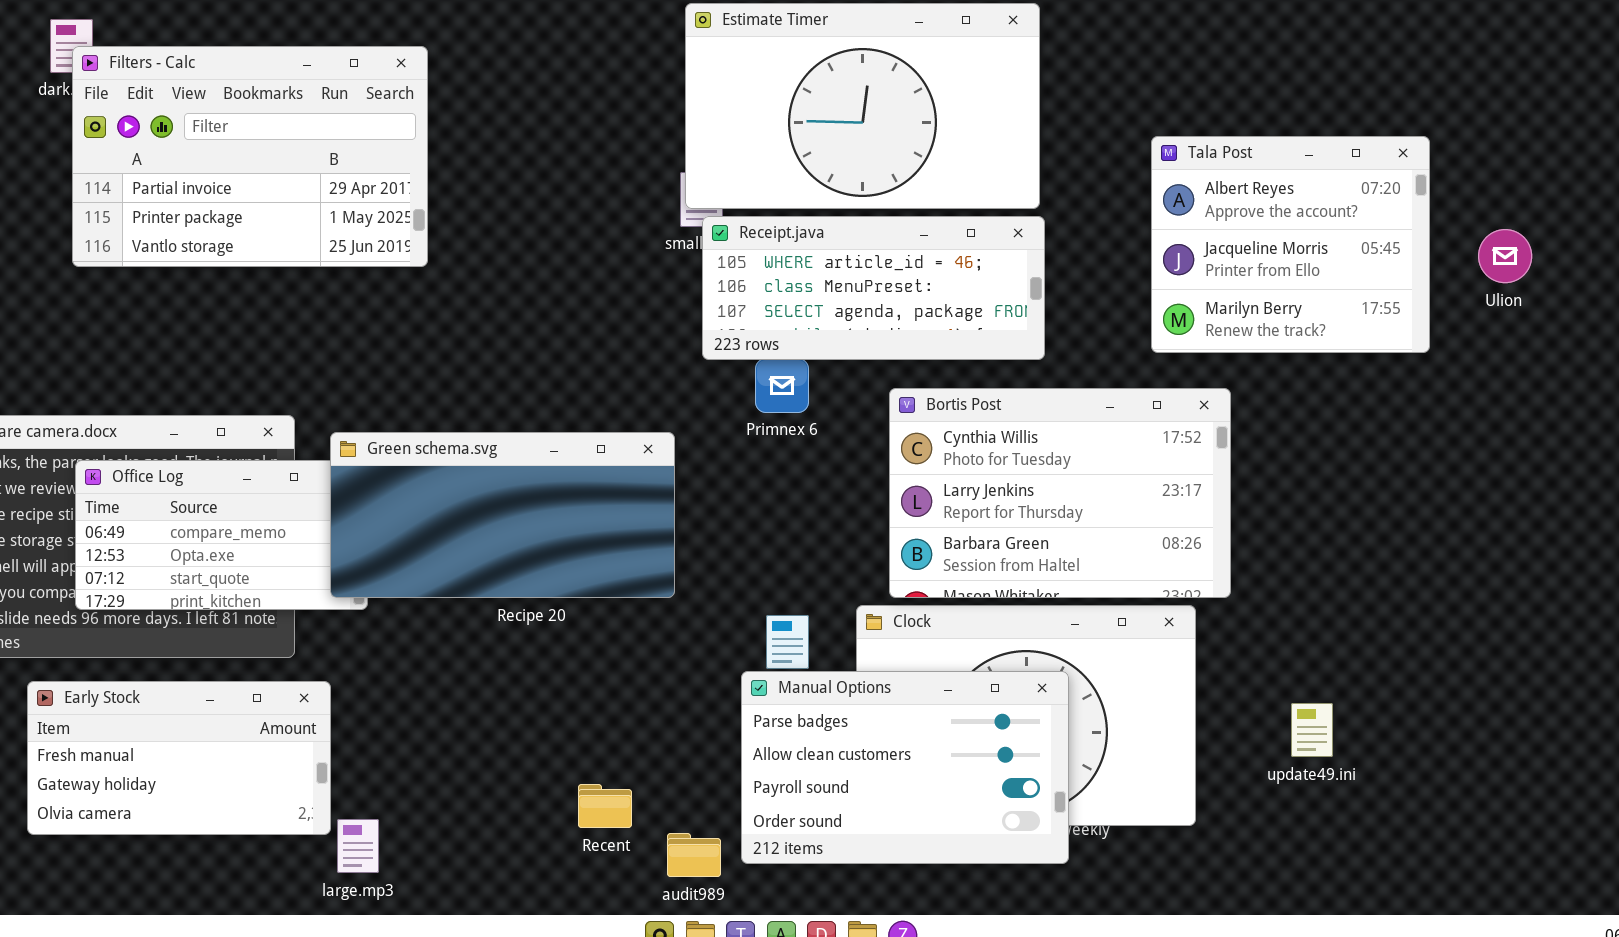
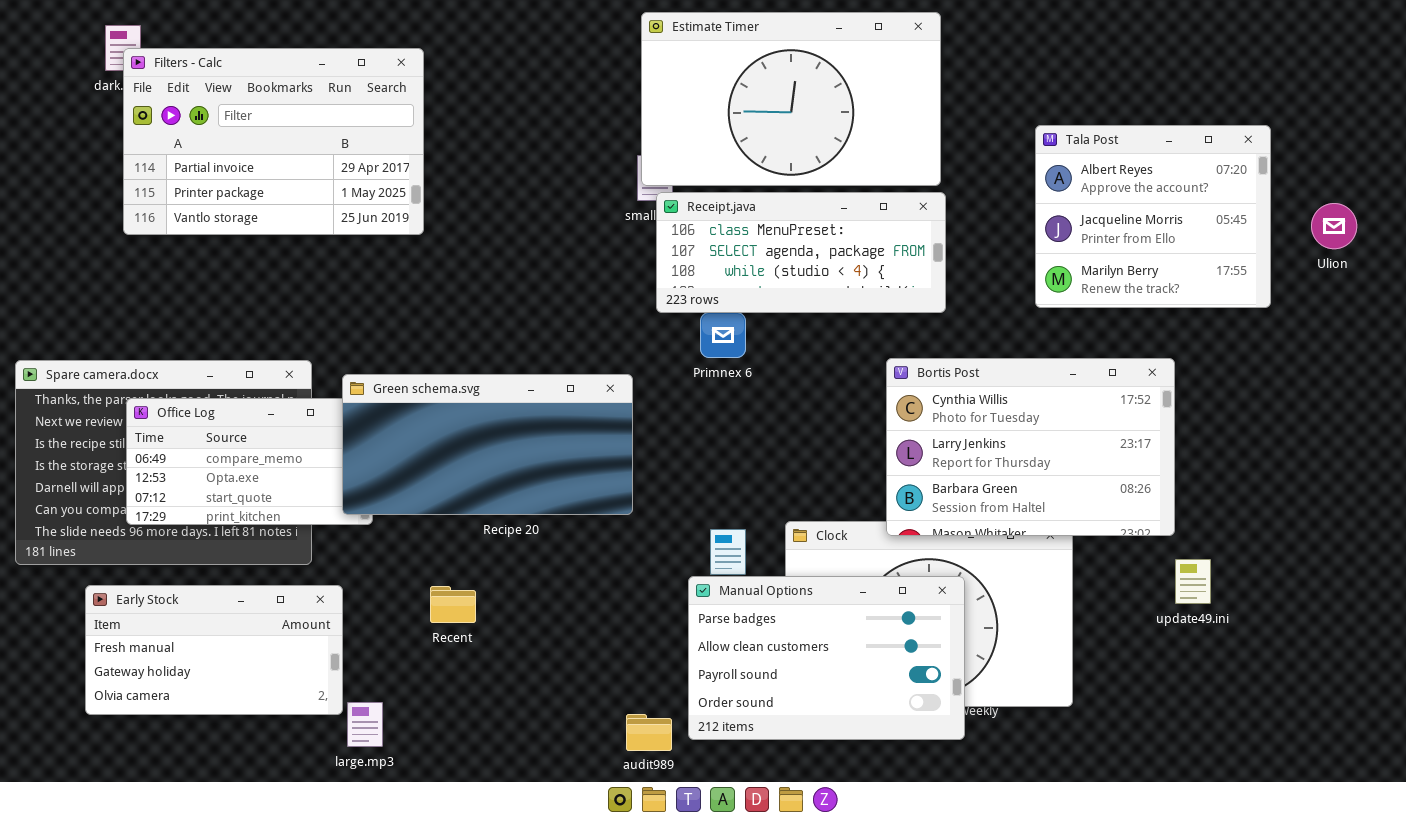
Receipt.java: [702,216,1045,360] -> [656,192,946,313], scrolled down 1 row
Bortis Post: [889,388,1231,598] -> [886,358,1175,536], moved
update49.ini: [1291,703,1333,757] -> [1175,559,1211,604], moved
Recent: [578,784,632,828] -> [430,586,476,623], moved

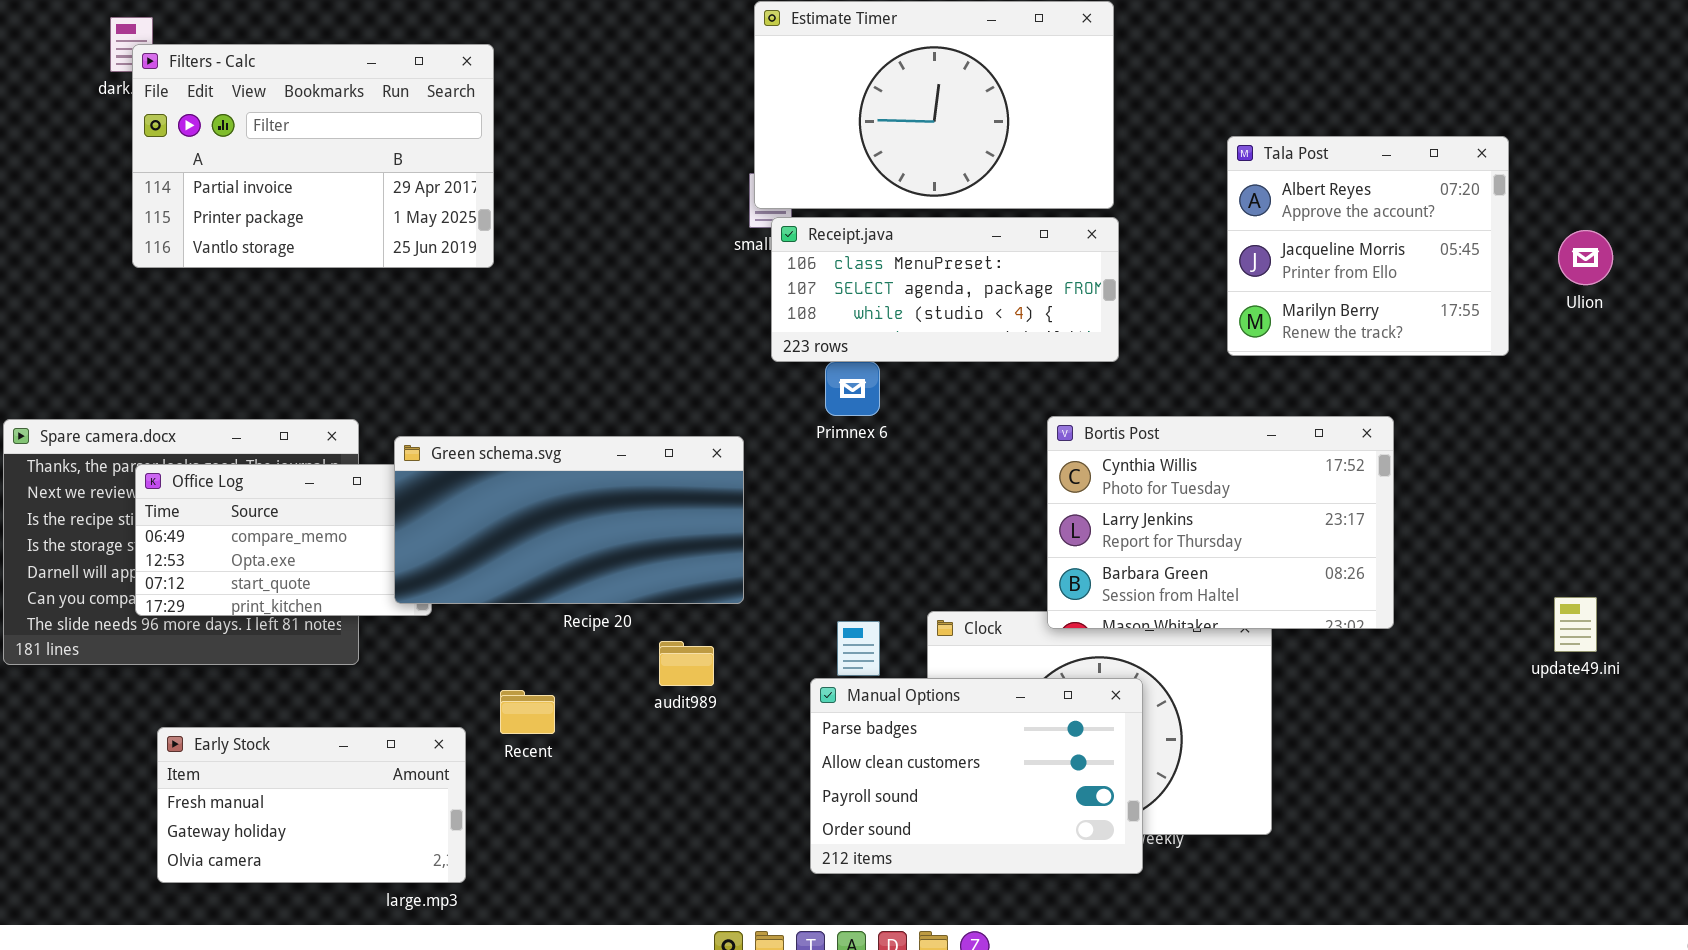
update49.ini: [1175,559,1211,604] -> [1554,597,1597,652], moved
Early Stock: [85,585,343,715] -> [157,727,466,883], moved
audit989: [626,714,672,751] -> [659,641,714,686], moved

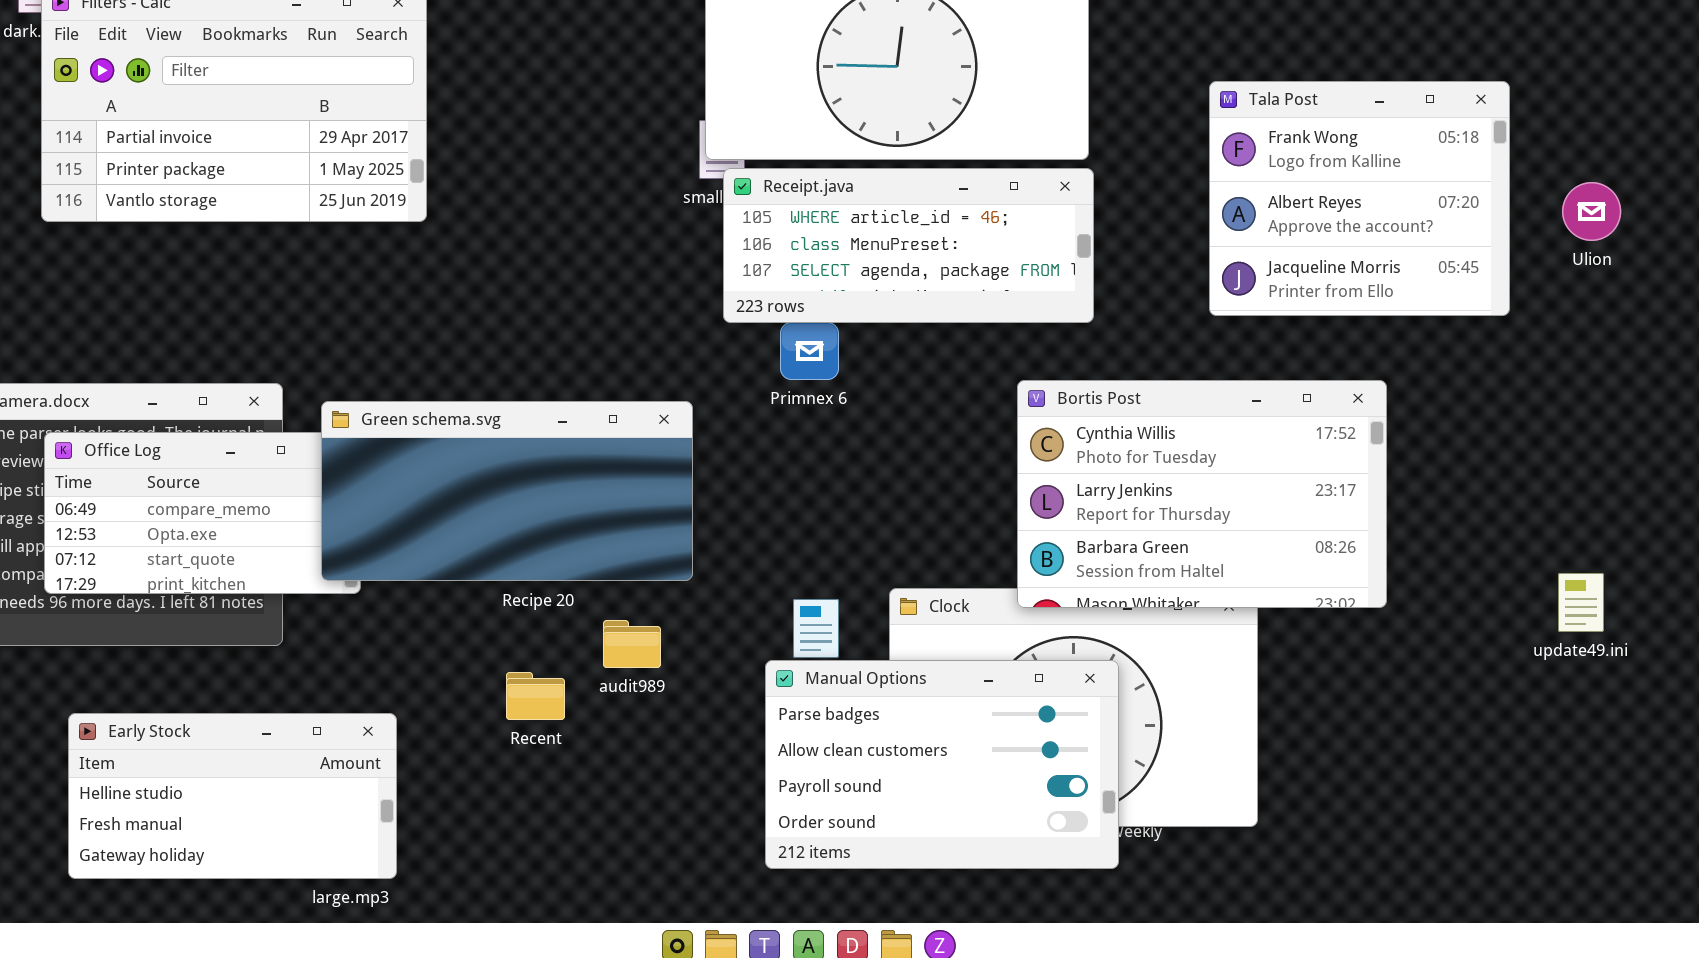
Tala Post: [1227,136,1509,356] -> [1209,81,1510,316], scrolled up 1 row
Receipt.java: [771,217,1119,362] -> [723,168,1094,323], scrolled up 1 row
Recent: [500,690,555,734] -> [506,672,565,720], moved
Early Stock: [157,727,466,883] -> [68,713,397,879], scrolled up 1 row

